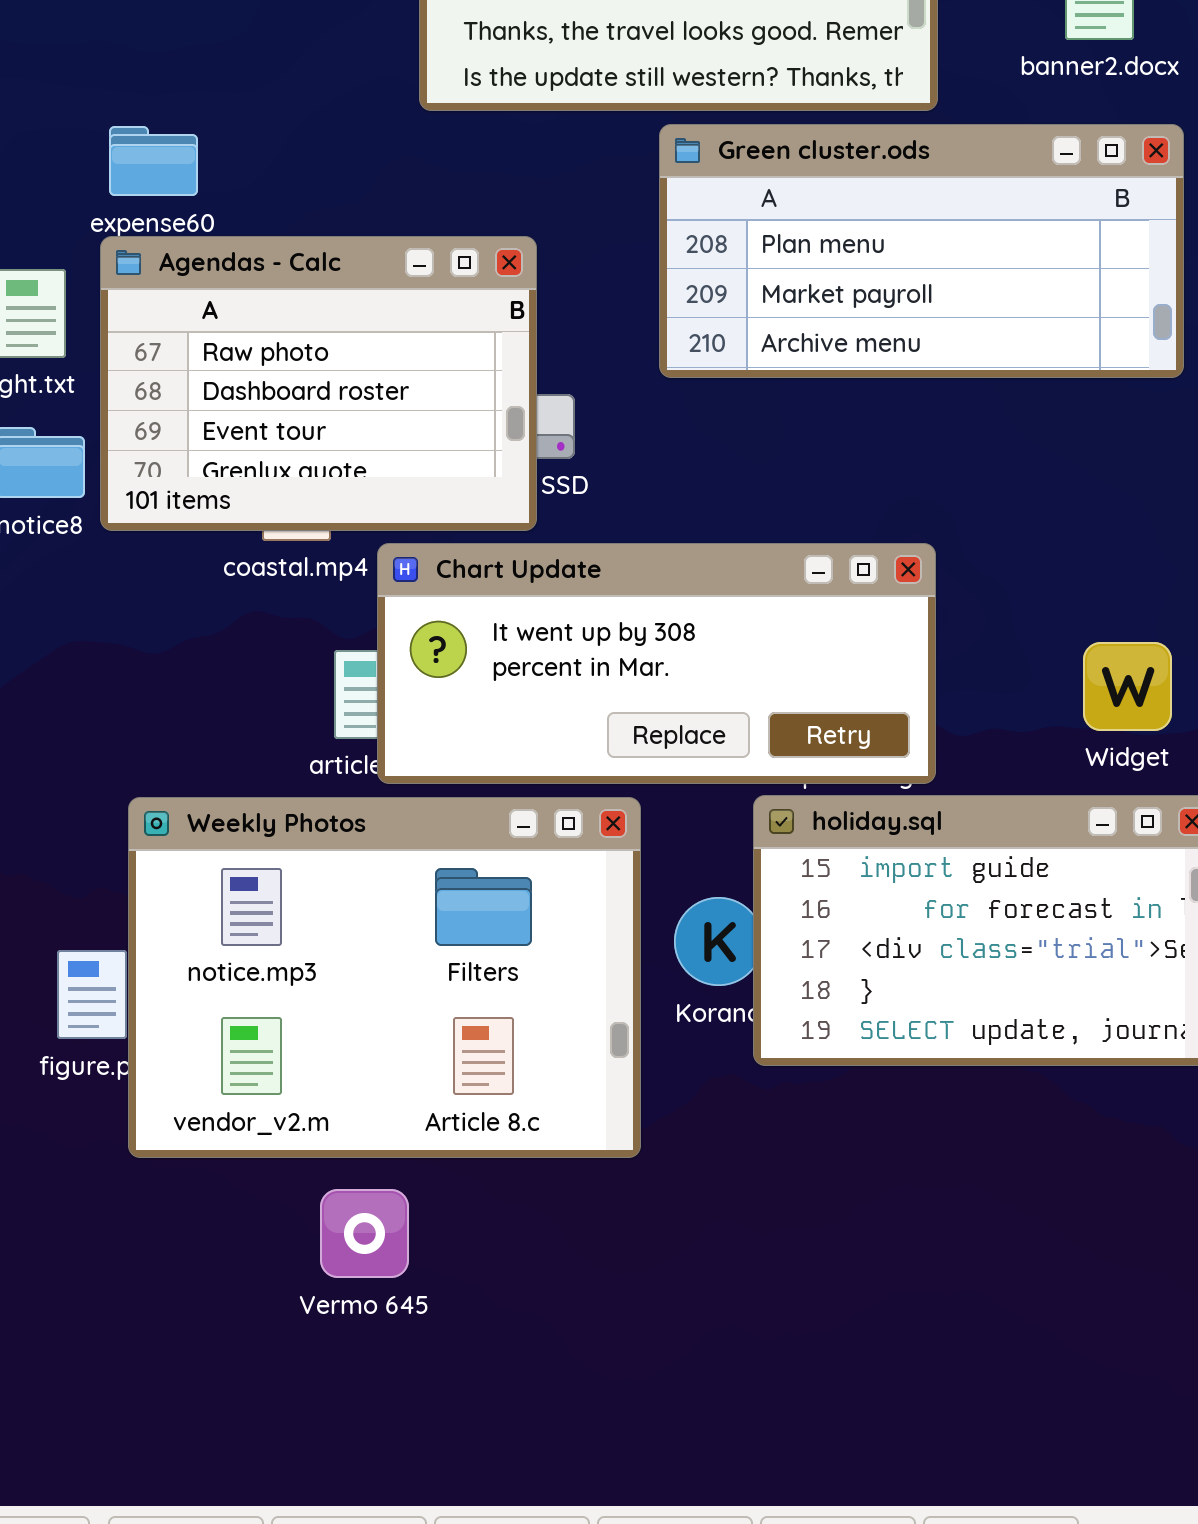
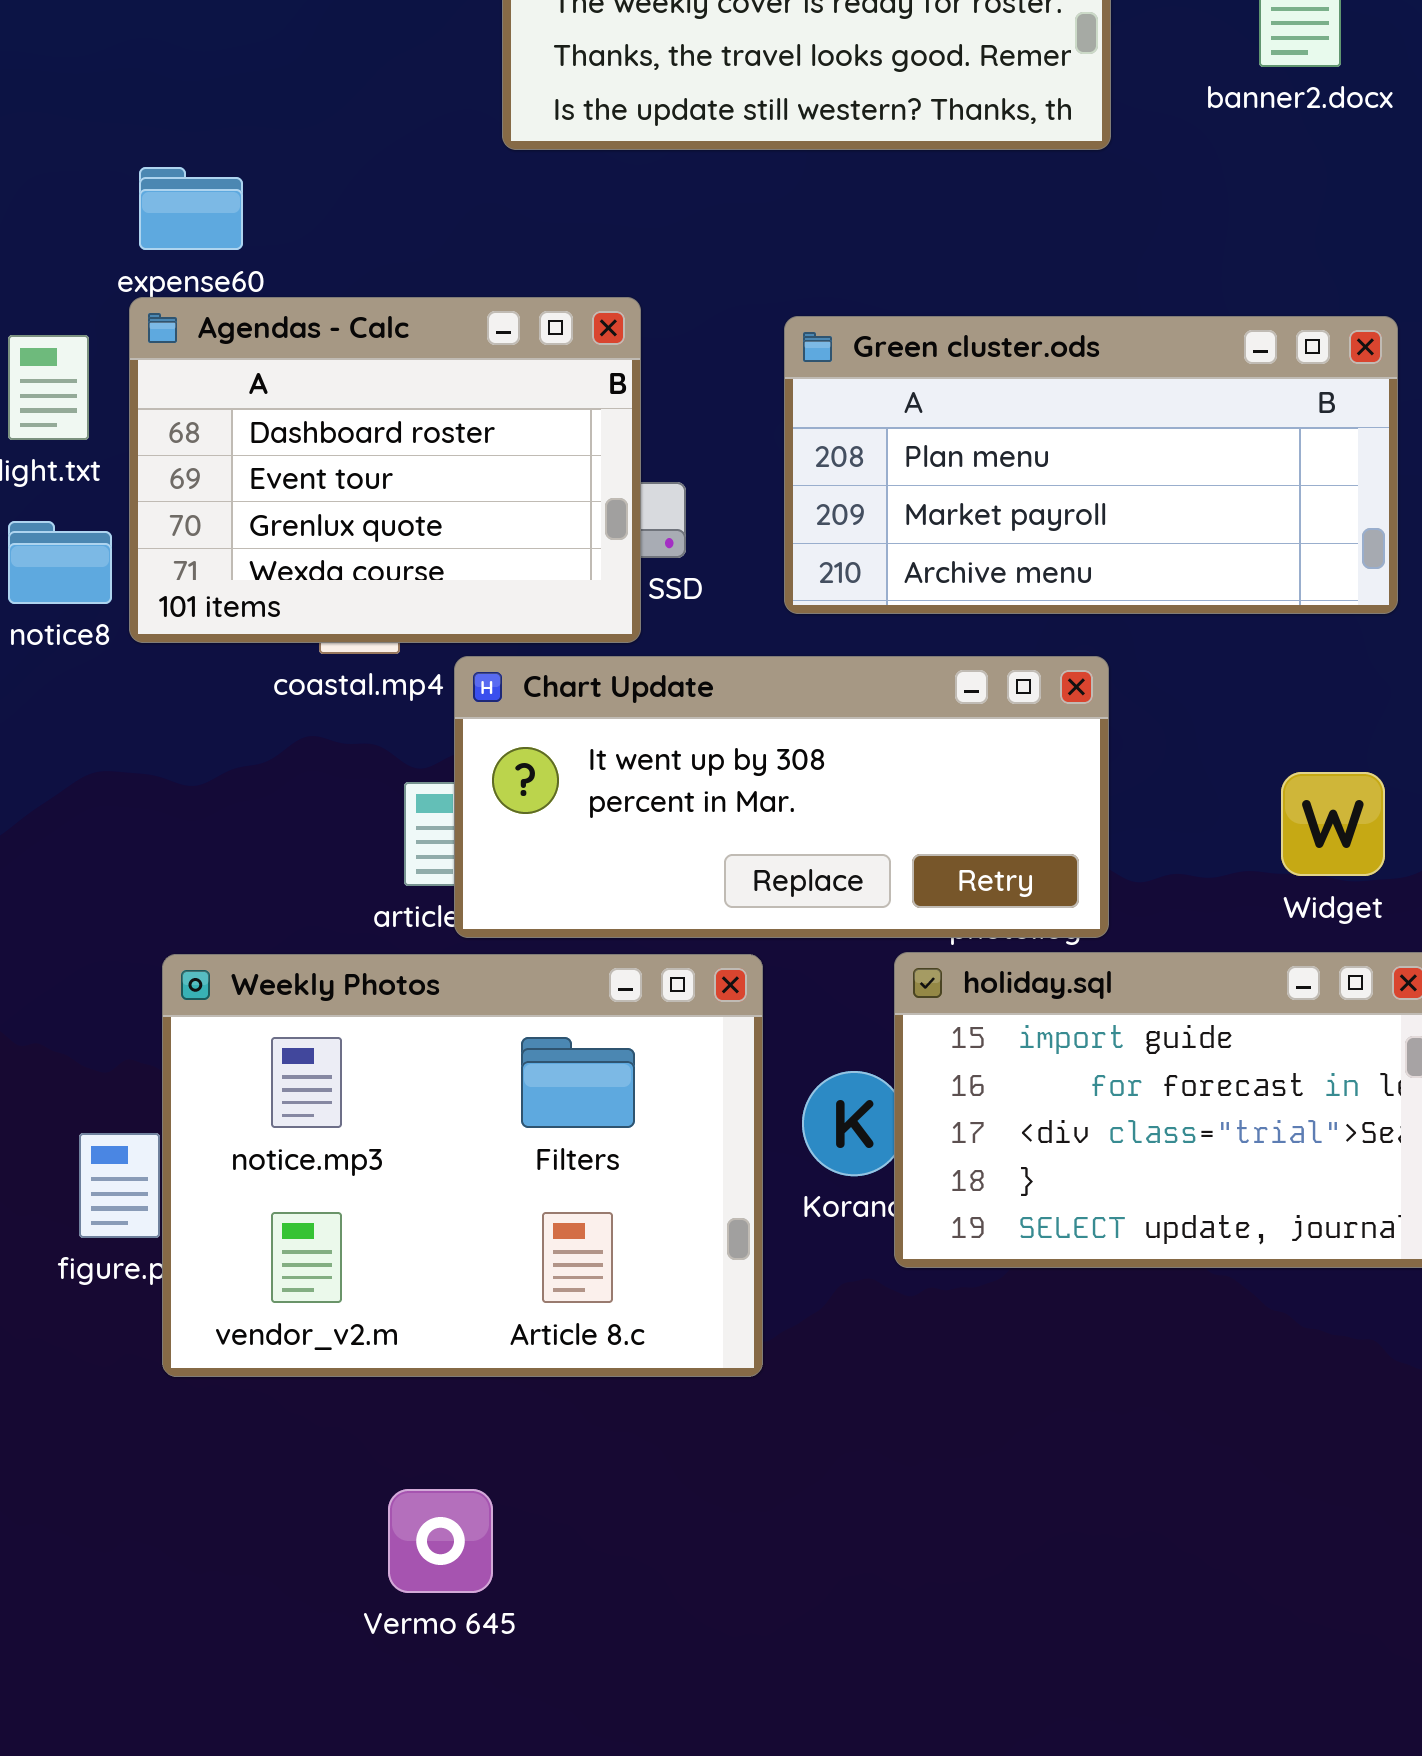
Green cluster.ods: [659,124,1184,378] -> [784,316,1398,614], moved
Agendas - Calc: [100,236,537,531] -> [129,297,641,643], scrolled down 1 row
Vermo 645: [320,1189,409,1278] -> [388,1489,493,1593], moved

